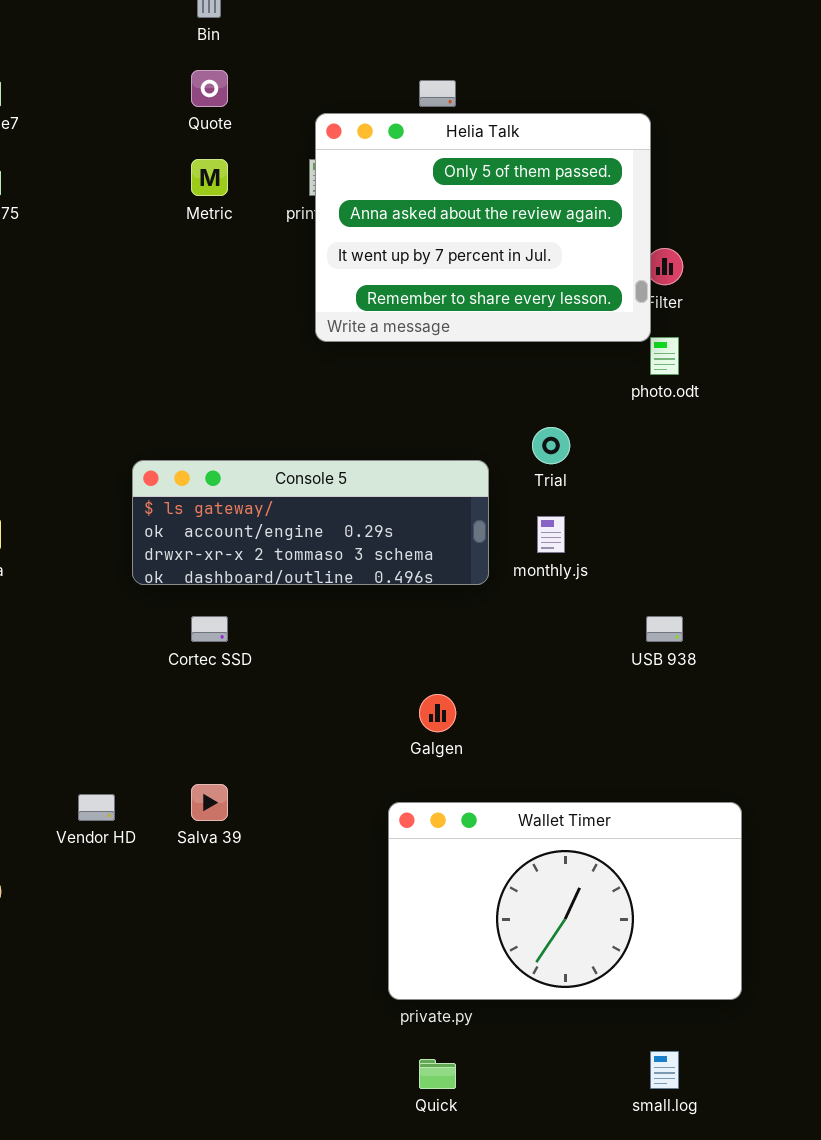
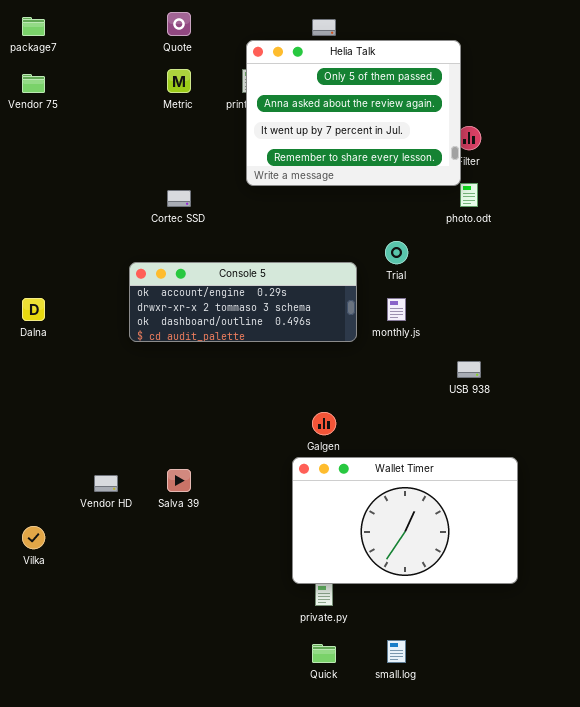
Console 5: [132,460,489,585] -> [129,262,357,342], scrolled down 1 row
Cortec SSD: [191,616,228,642] -> [167,190,191,207], moved
Wallet Timer: [388,802,742,1000] -> [292,457,518,584], moved
small.log: [650,1051,679,1089] -> [387,640,406,663], moved

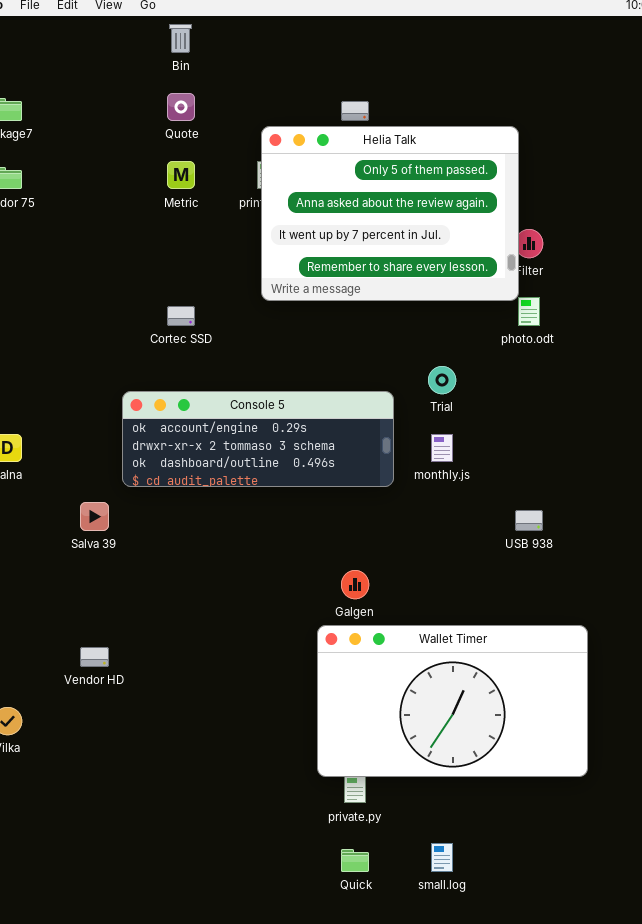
Salva 39: [167,469,191,492] -> [80,502,109,531], moved

